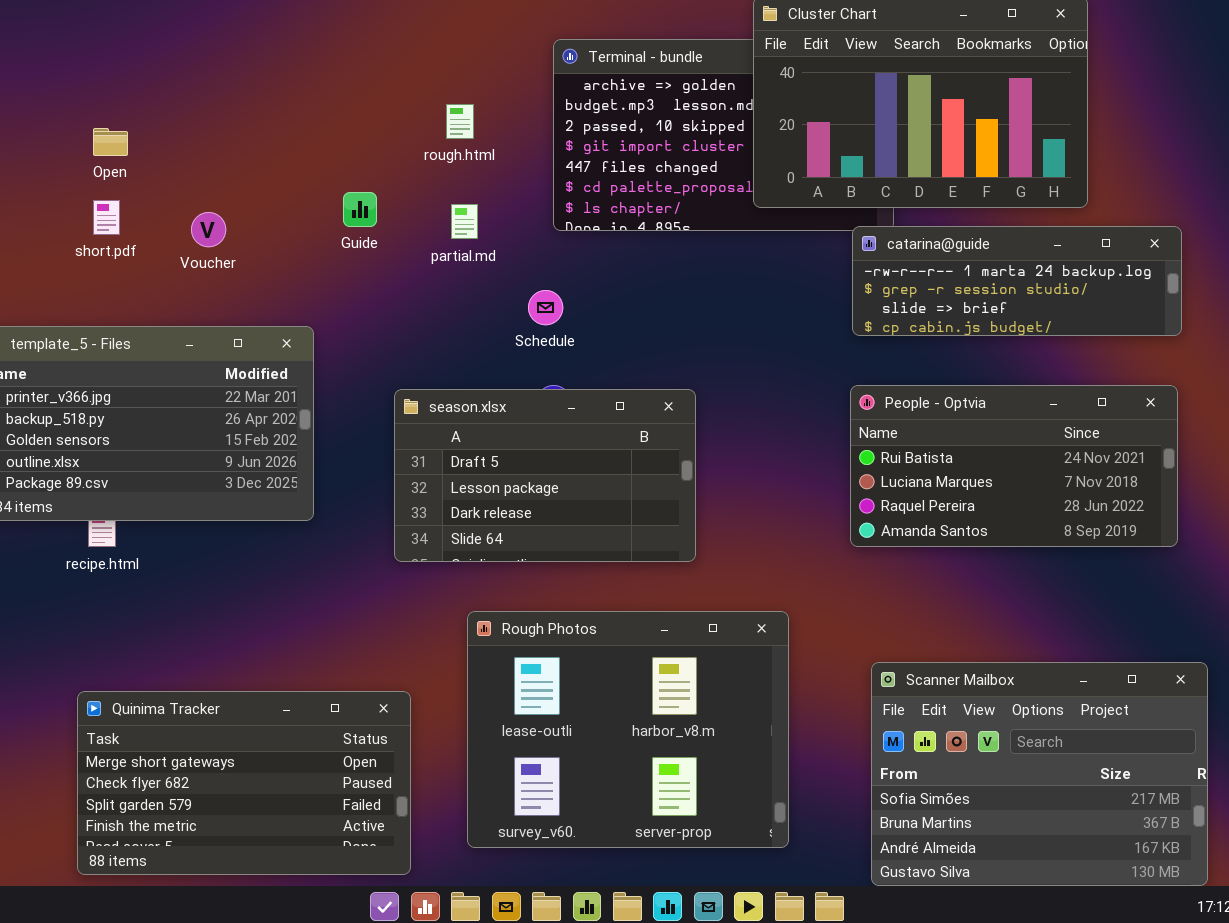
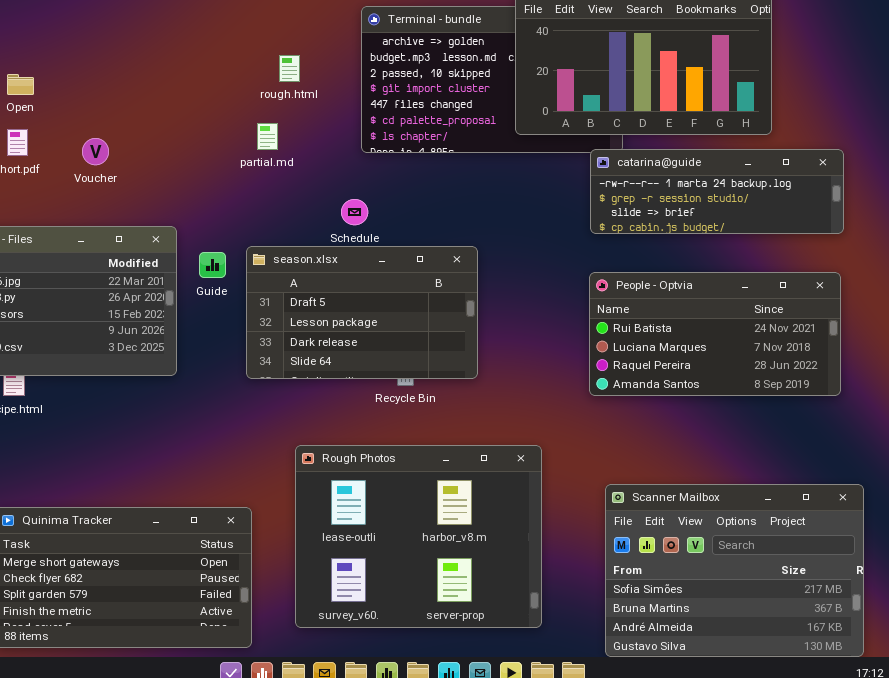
Guide: [343,192,377,227] -> [199,252,226,278], moved
partial.md: [451,204,478,239] -> [257,123,278,150], moved
season.xlsx: [394,389,696,562] -> [246,246,478,379], moved

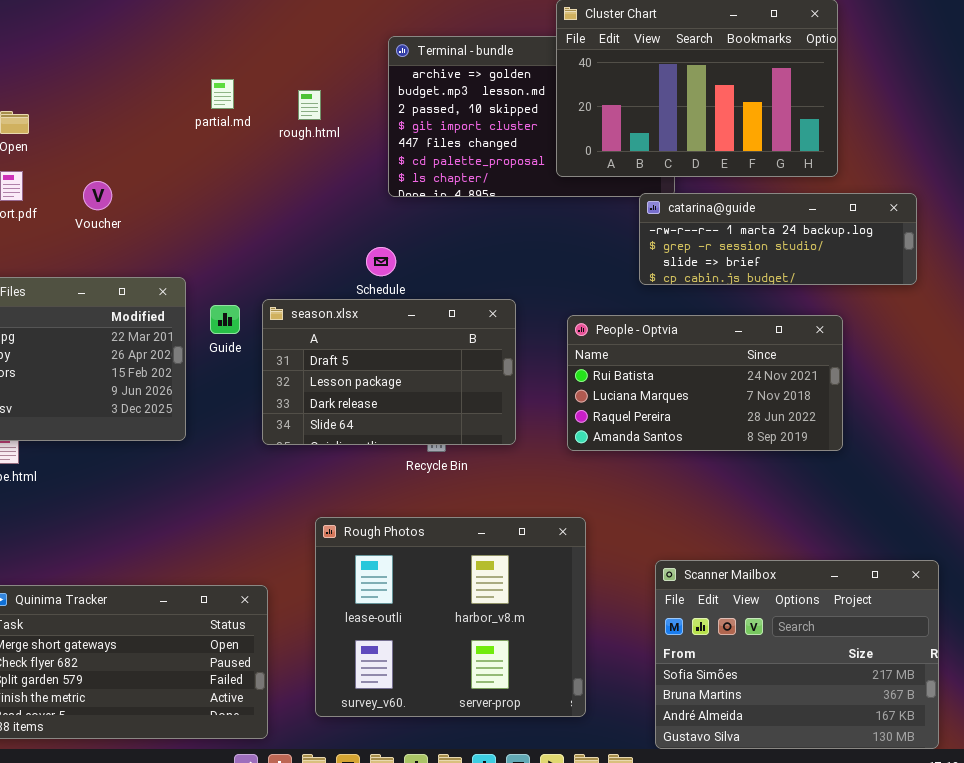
partial.md: [257,123,278,150] -> [211,79,234,109], moved
People - Optvia: [589,272,841,396] -> [567,315,843,451], moved

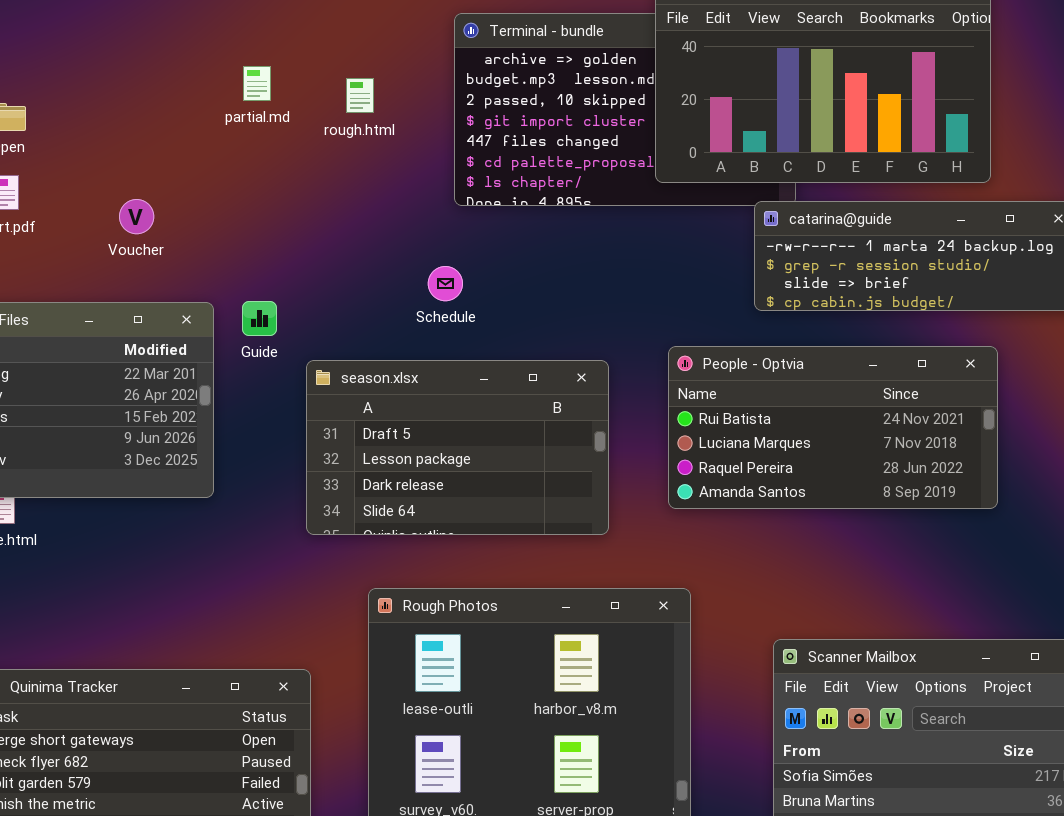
Voucher: [83,181,112,210] -> [119,199,154,234], moved
season.xlsx: [262,299,516,445] -> [306,360,609,535], moved
Guide: [210,305,240,334] -> [242,301,277,336], moved

